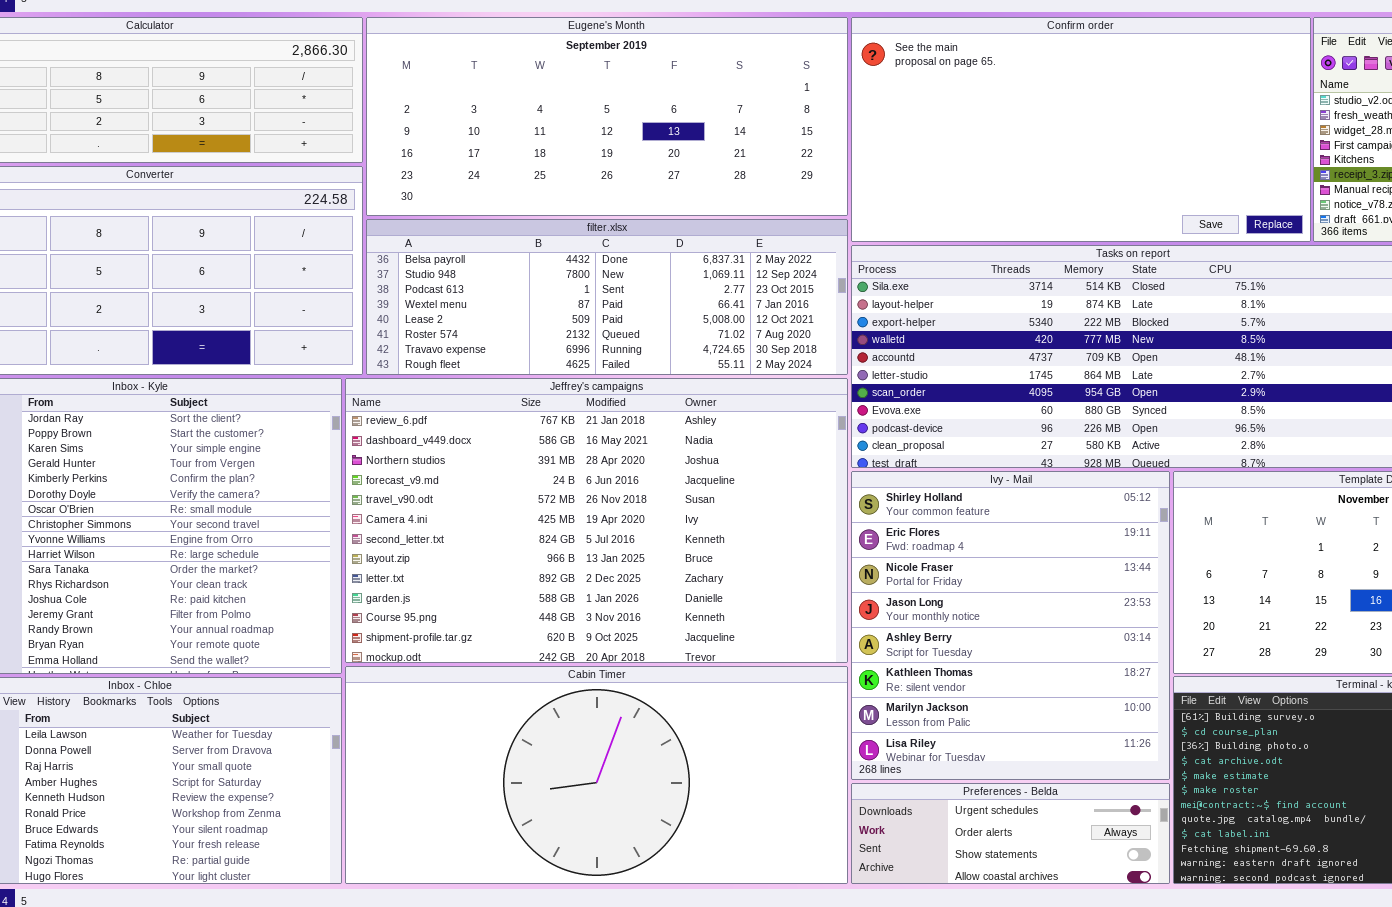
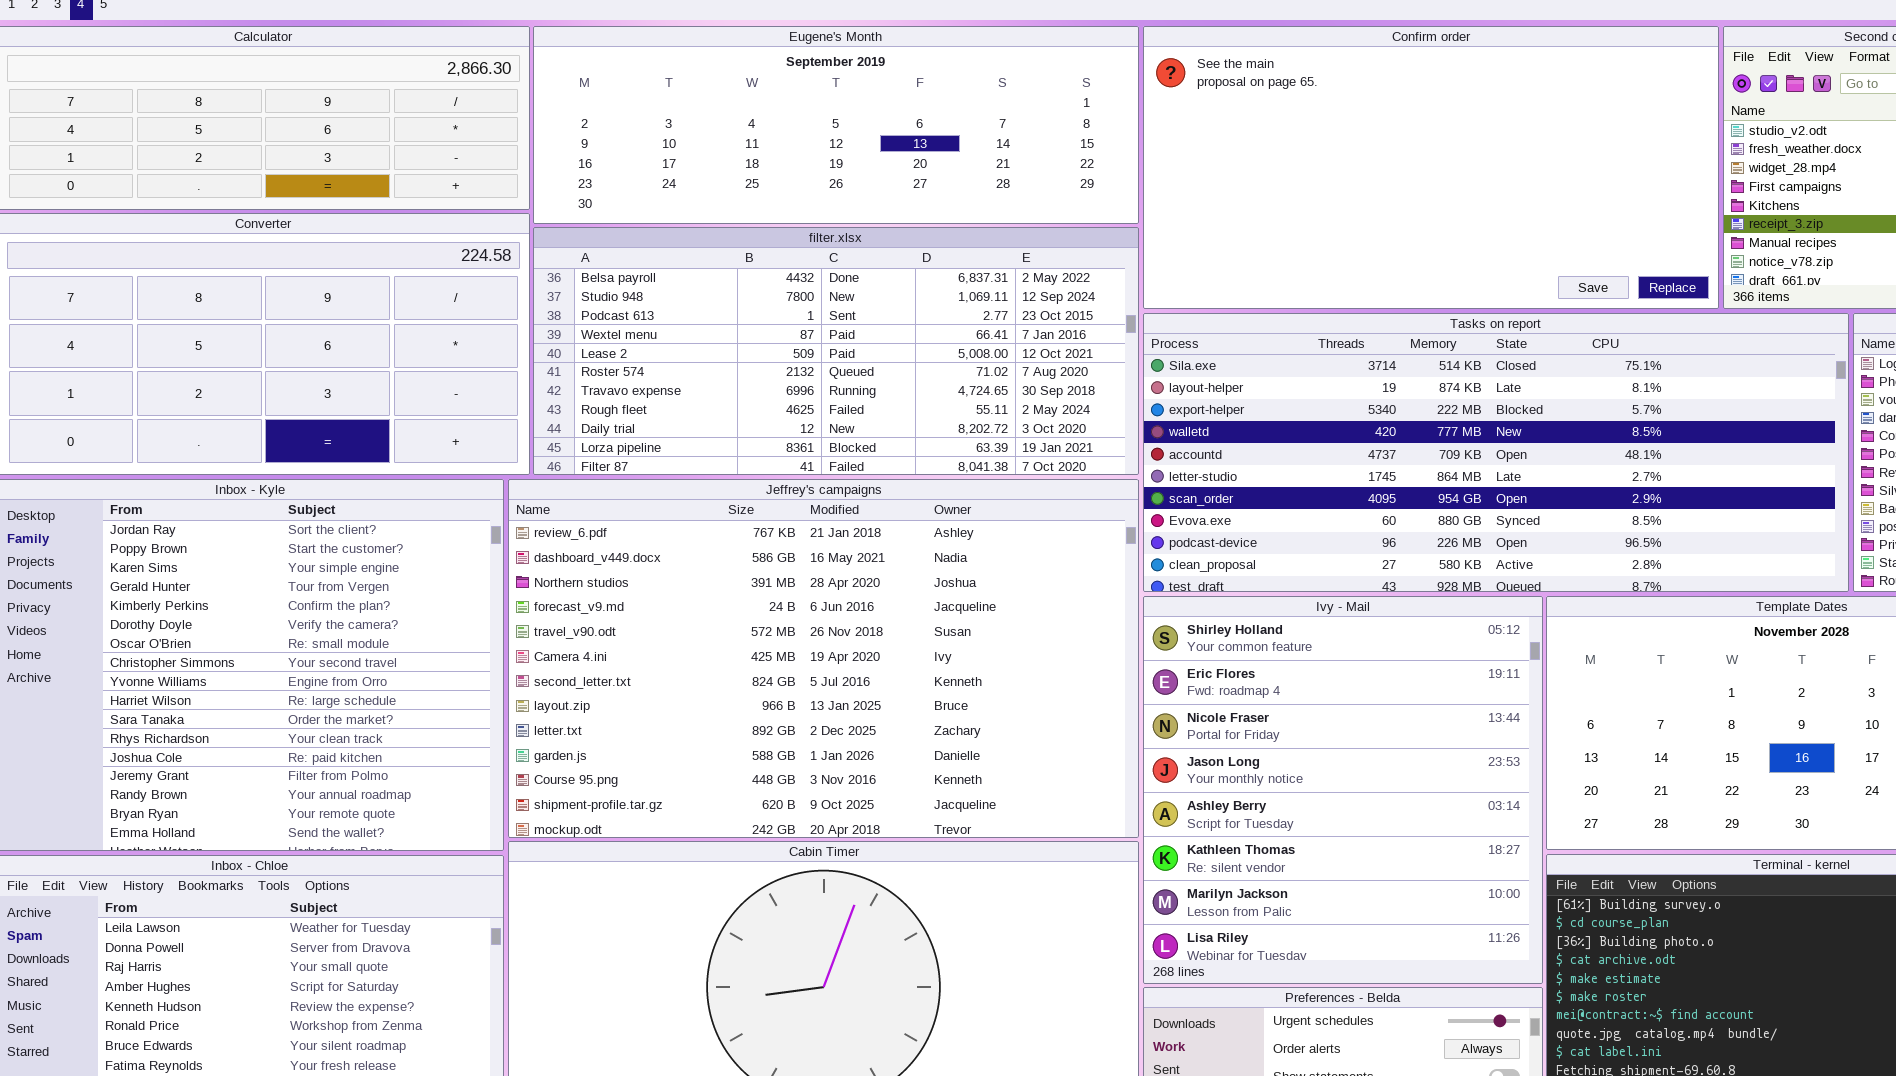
Eugene's Month: [366,17,848,216] -> [533,26,1139,224], resized
filter.xlsx: [366,219,848,375] -> [533,227,1139,475], resized

